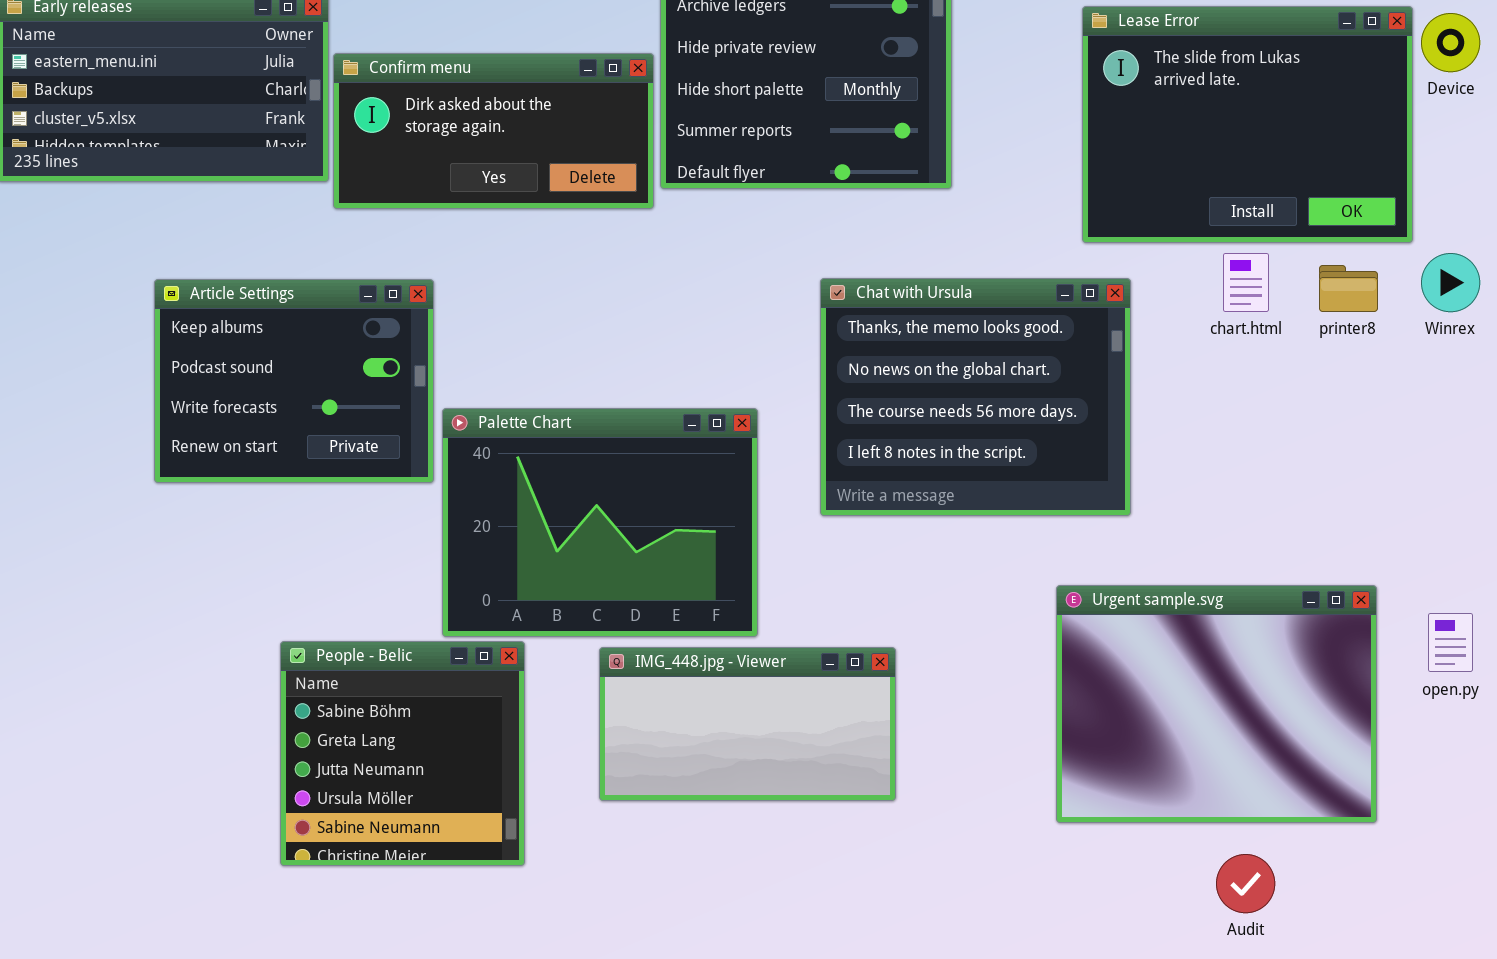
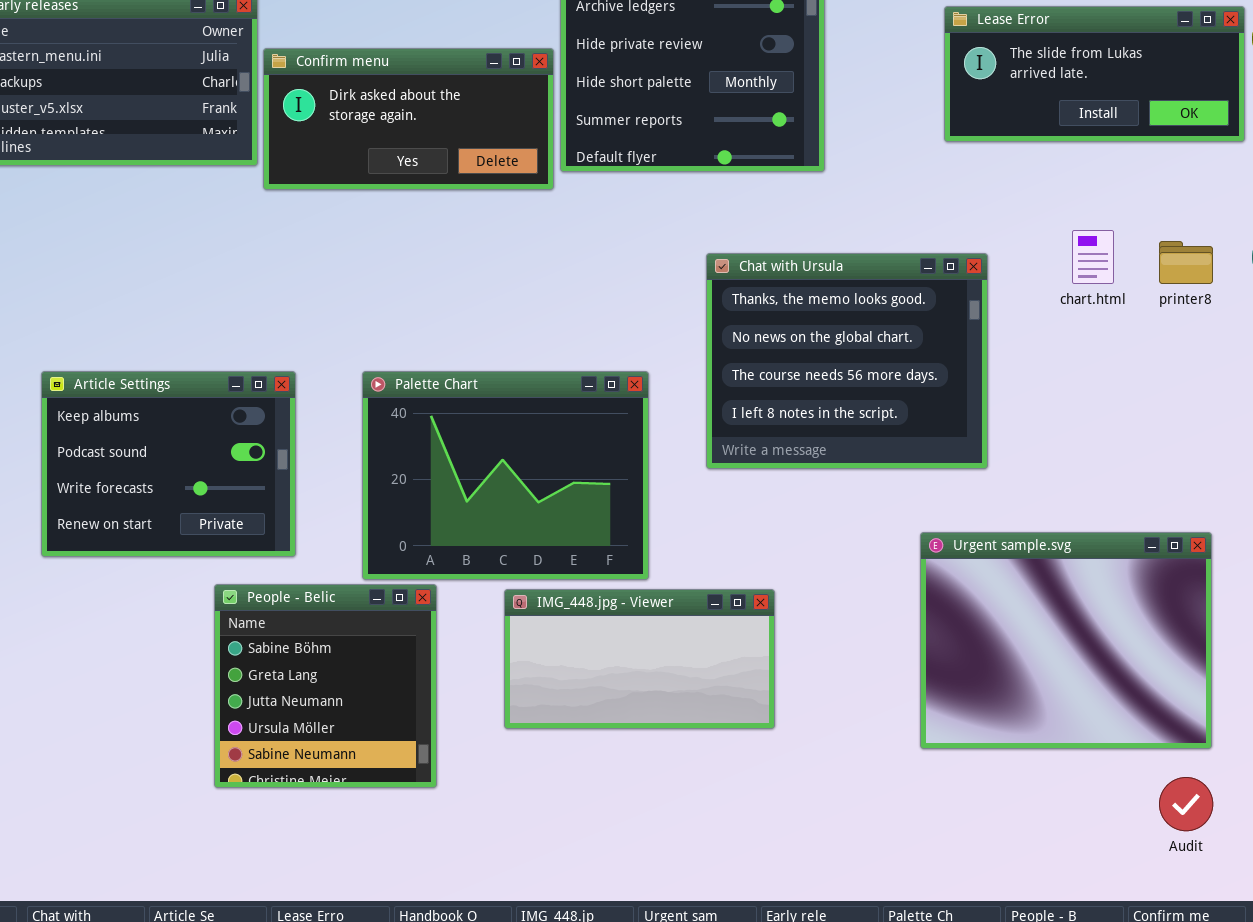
Lease Error: [1082,6,1413,243] -> [944,6,1245,142], resized
Article Settings: [154,279,434,483] -> [41,371,296,557], moved
Audit: [1216,854,1275,913] -> [1159,777,1213,831], moved

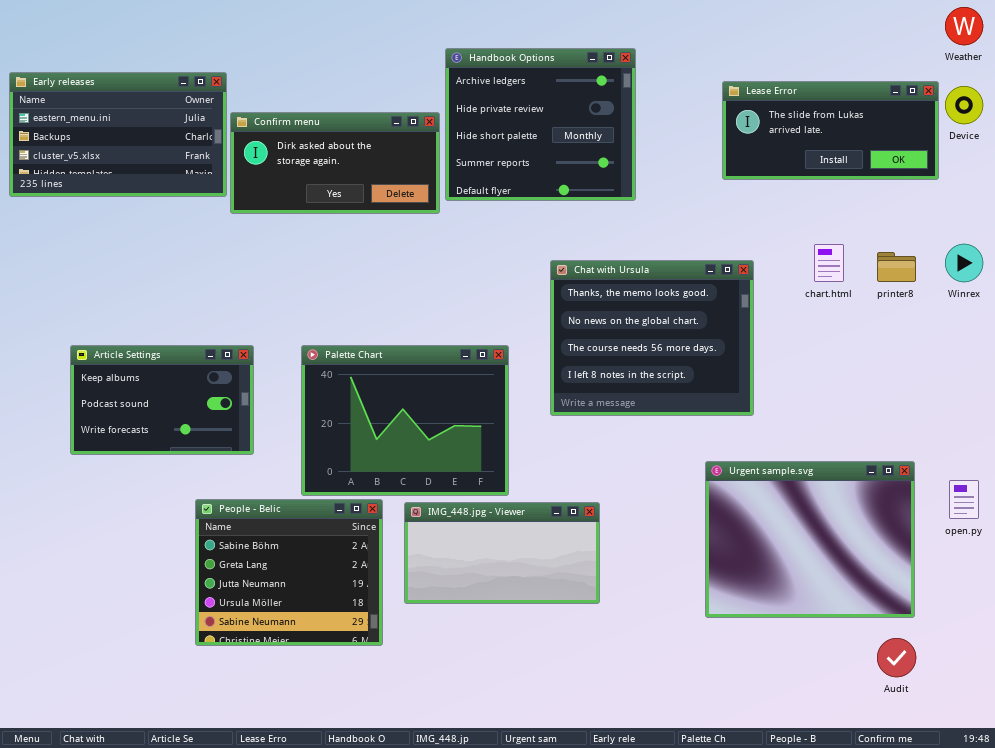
Article Settings: [41,371,296,557] -> [70,345,254,455], resized
People - Belic: [214,584,437,788] -> [195,499,383,646], resized

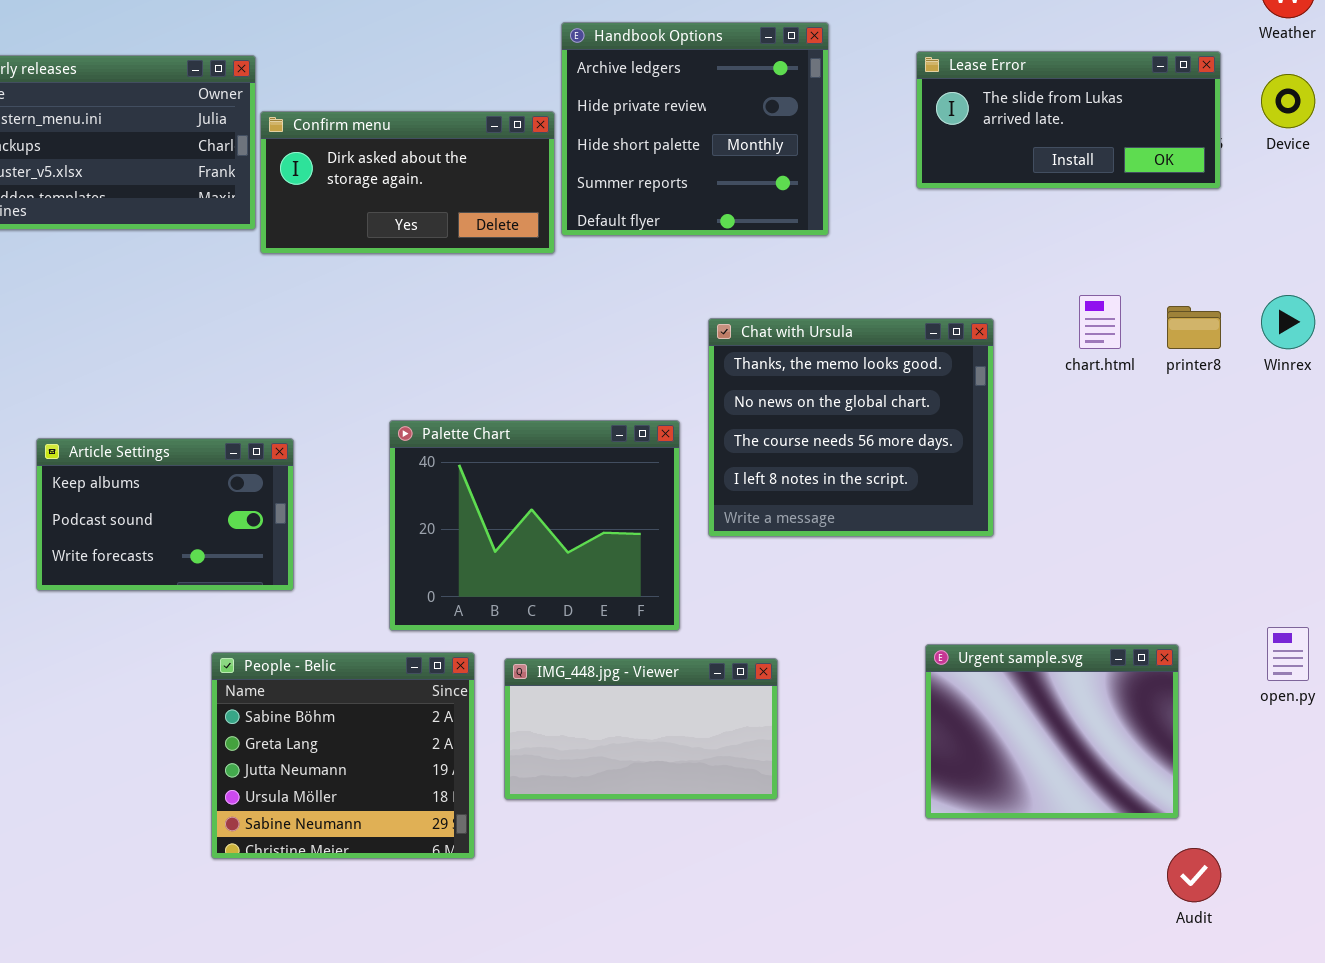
Lease Error: [722,81,939,180] -> [916,51,1221,189], moved
Palette Chart: [301,345,509,496] -> [389,420,680,631], moved
Urgent sample.svg: [705,461,915,618] -> [925,644,1179,819], resized

